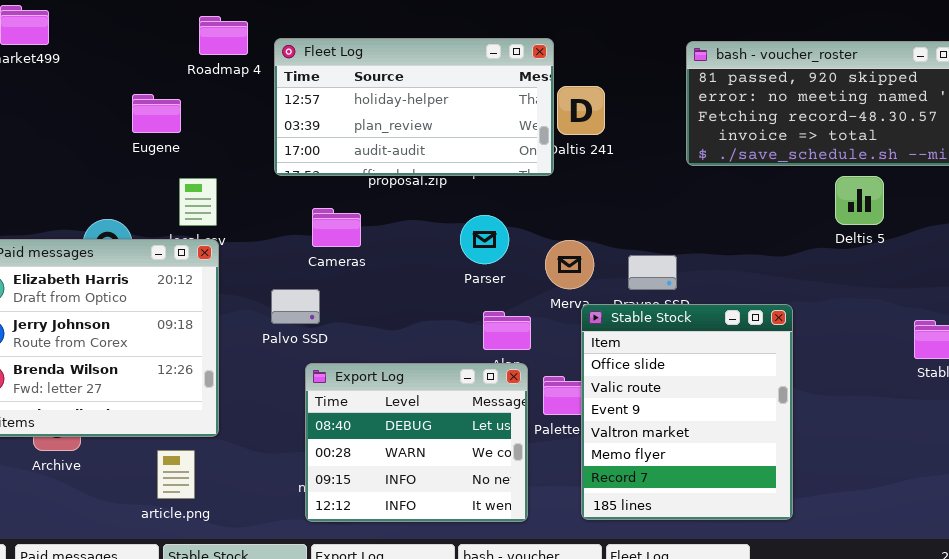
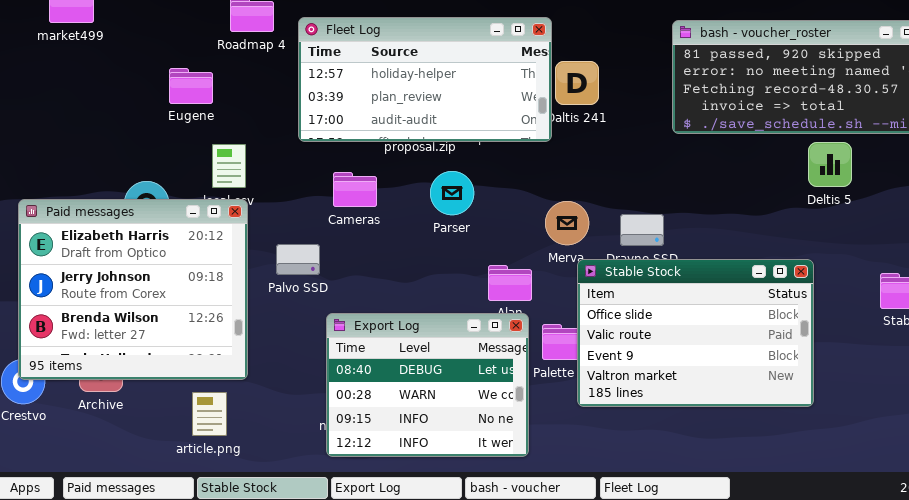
Parser: [460,215,509,264] -> [430,171,474,215], moved
Palvo SSD: [271,289,320,324] -> [276,244,320,275], moved
Stable Stock: [581,304,793,520] -> [577,259,814,407], resized

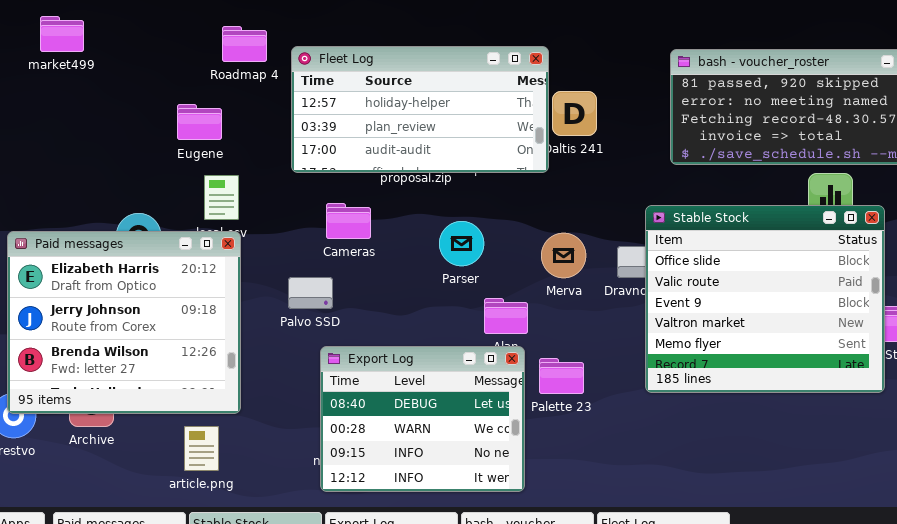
Eugene: [169,68,213,104] -> [177,104,222,140], moved
Parser: [430,171,474,215] -> [439,221,484,266], moved
Palvo SSD: [276,244,320,275] -> [288,277,333,309], moved
Stable Stock: [577,259,814,407] -> [645,205,885,393], moved, resized

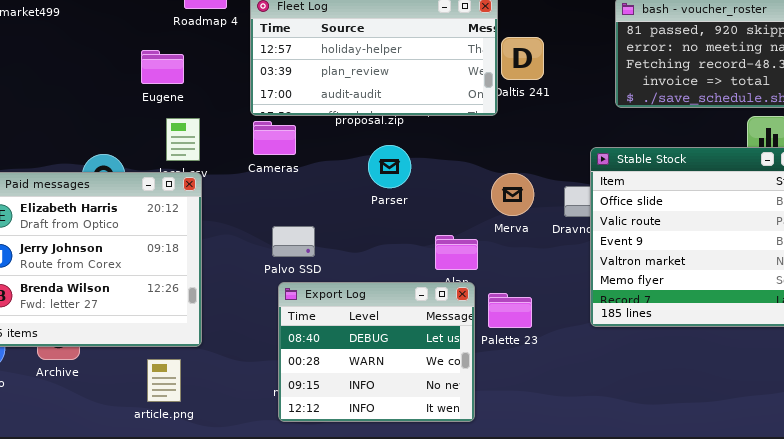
Cameras: [326,203,371,239] -> [253,121,296,155], moved
Parser: [439,221,484,266] -> [368,145,411,188], moved
Palvo SSD: [288,277,333,309] -> [272,226,315,257], moved

